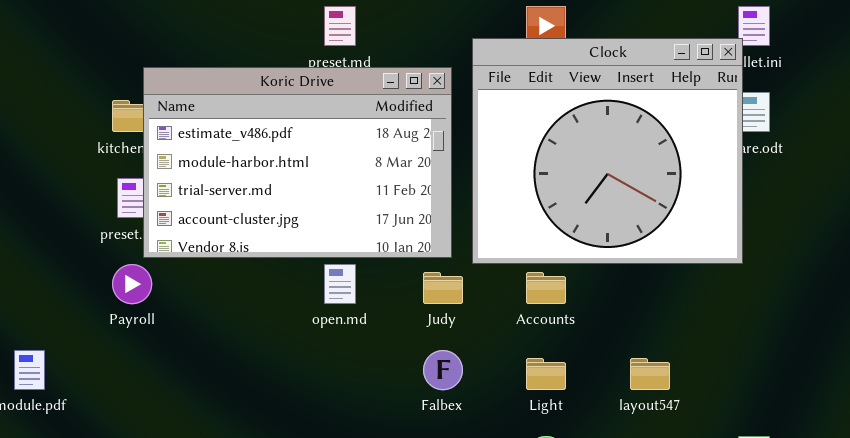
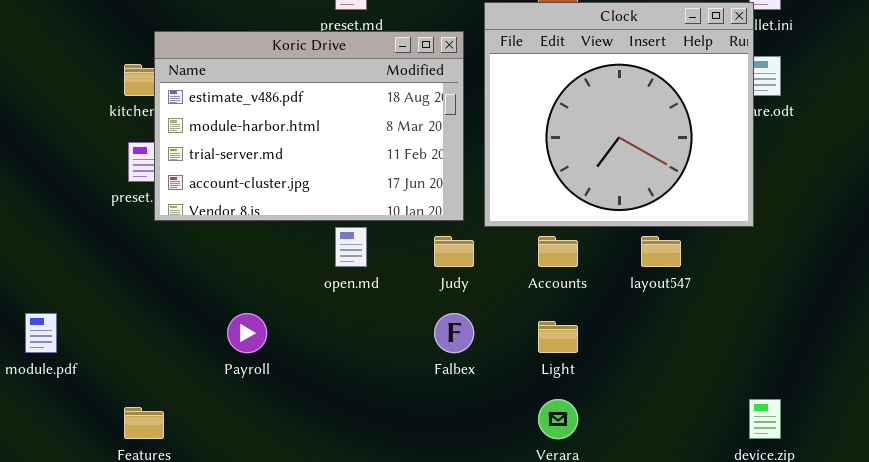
Payroll: [112,264,152,304] -> [227,313,267,353], moved
layout547: [630,358,670,390] -> [641,236,681,267], moved

